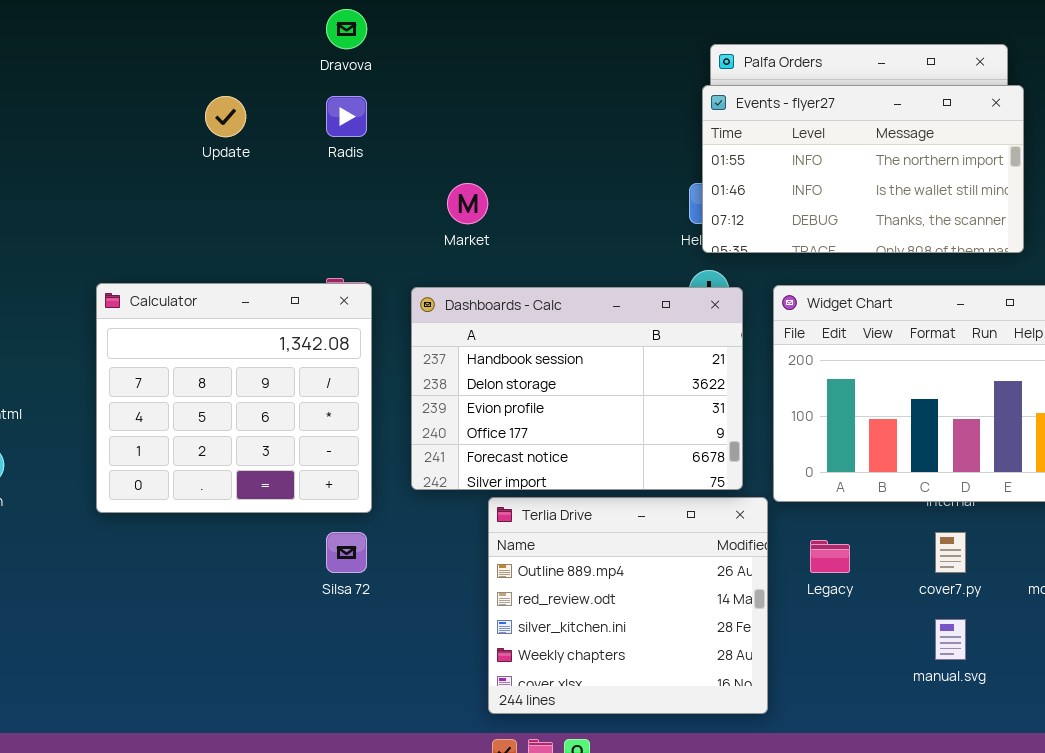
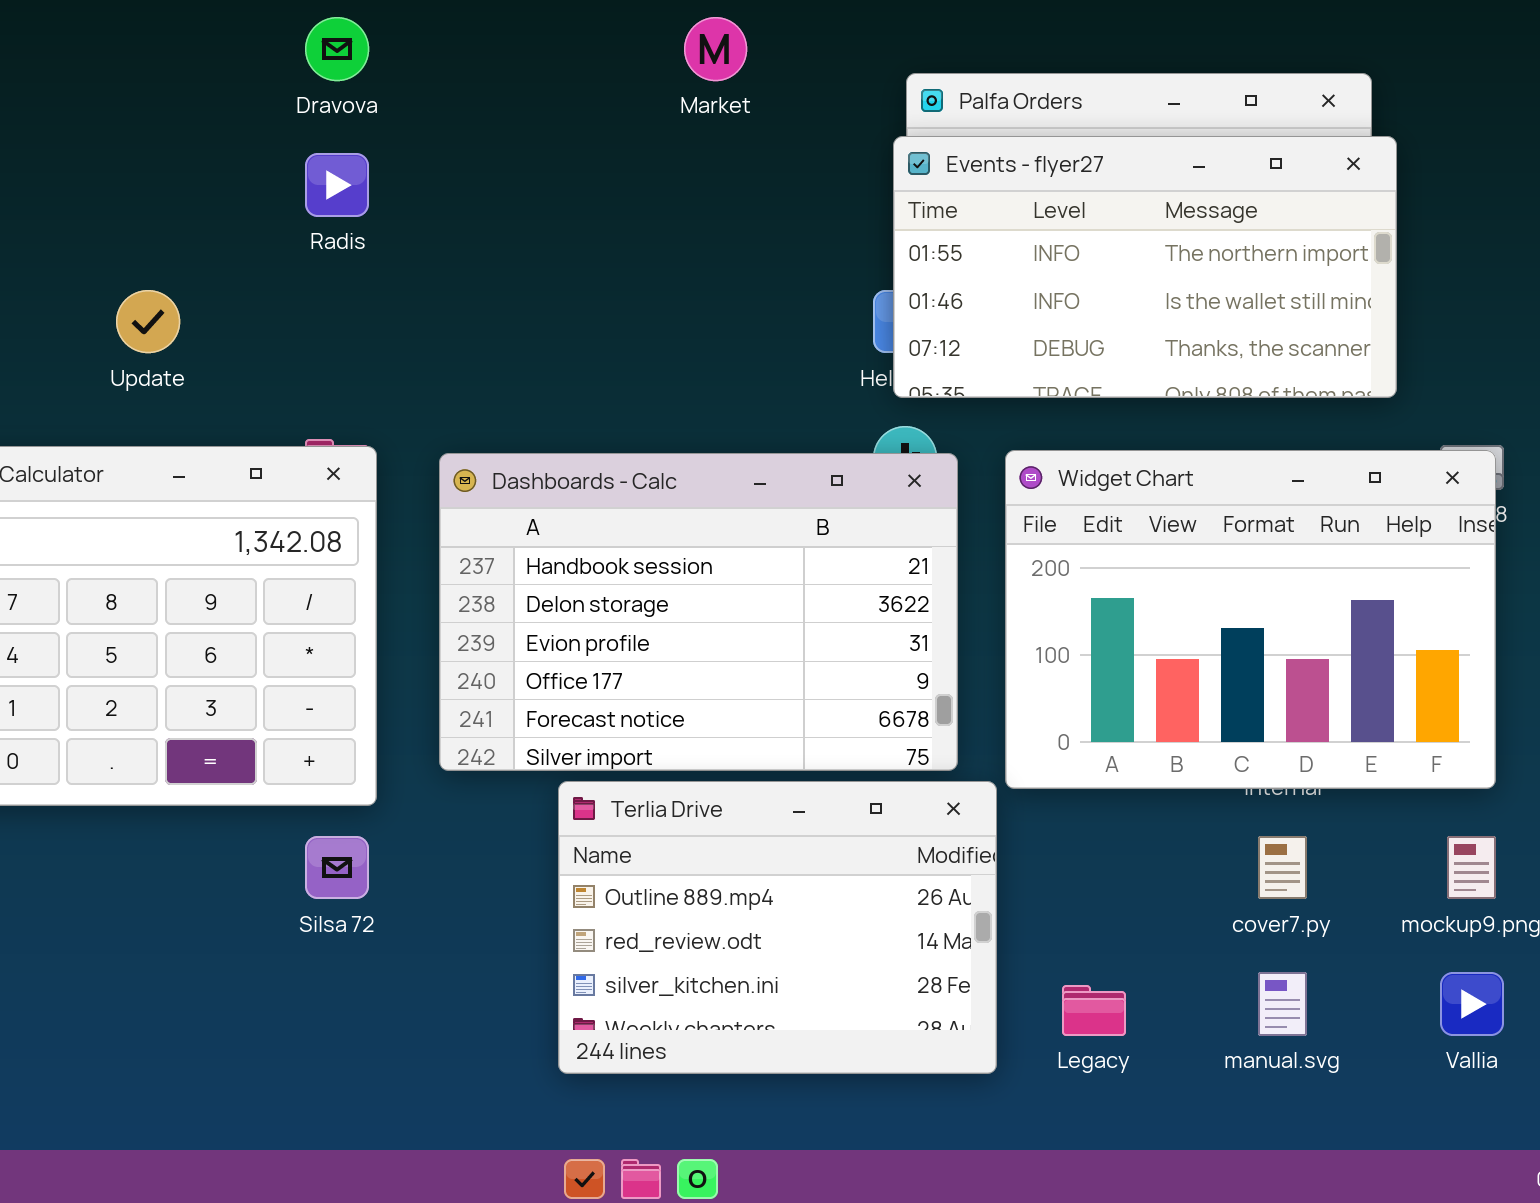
Update: [205,96,246,137] -> [116,290,180,353], moved
Market: [447,183,488,224] -> [684,17,747,81], moved
Terlia Drive: [488,497,768,714] -> [558,781,997,1074], resized
Legacy: [810,540,850,573] -> [1062,985,1126,1036], moved

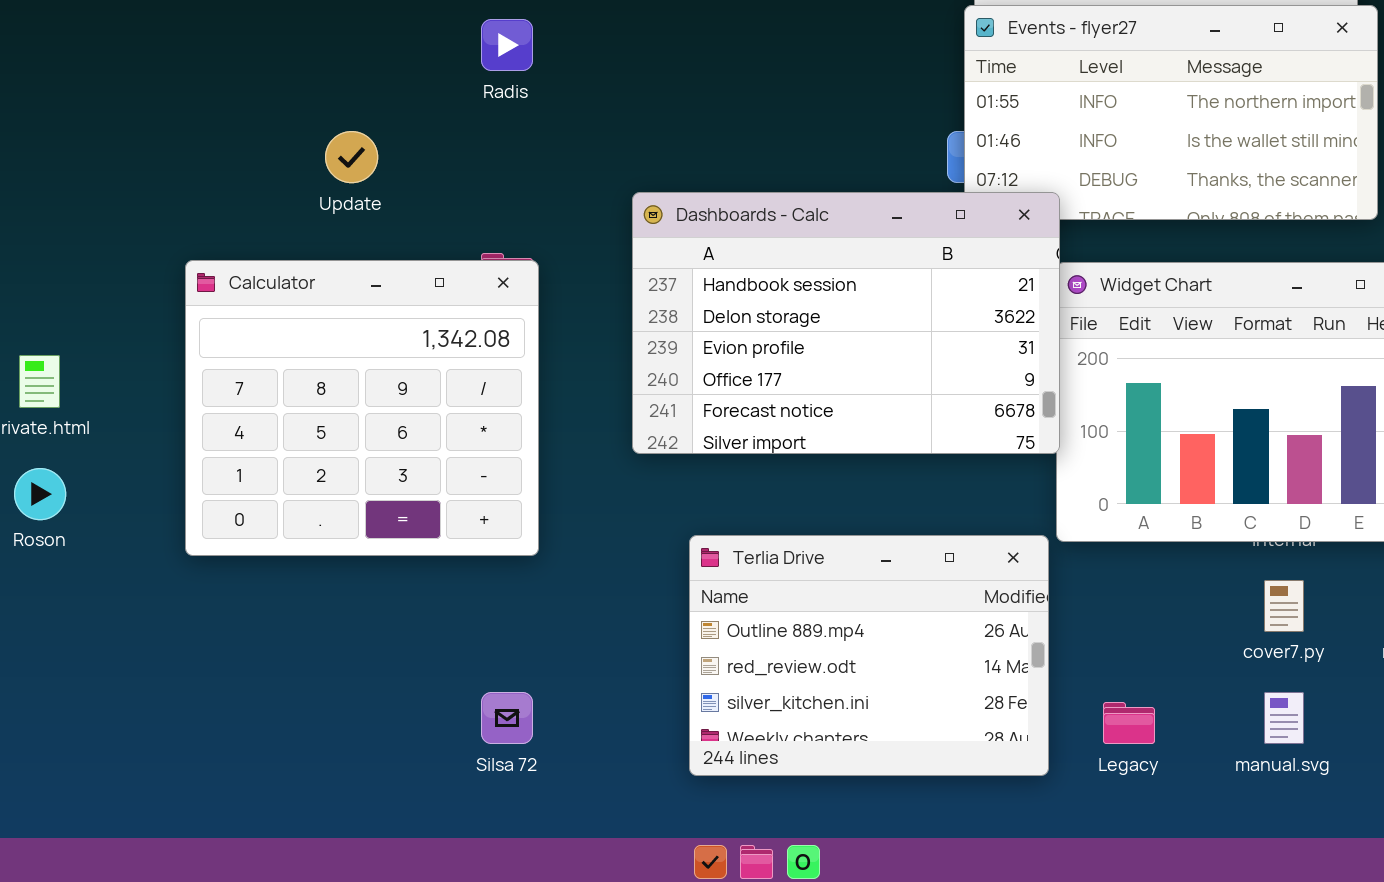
Dashboards - Calc: [439,453,958,771] -> [632,192,1060,454], moved
Silsa 72: [305,836,369,899] -> [481,692,533,744], moved

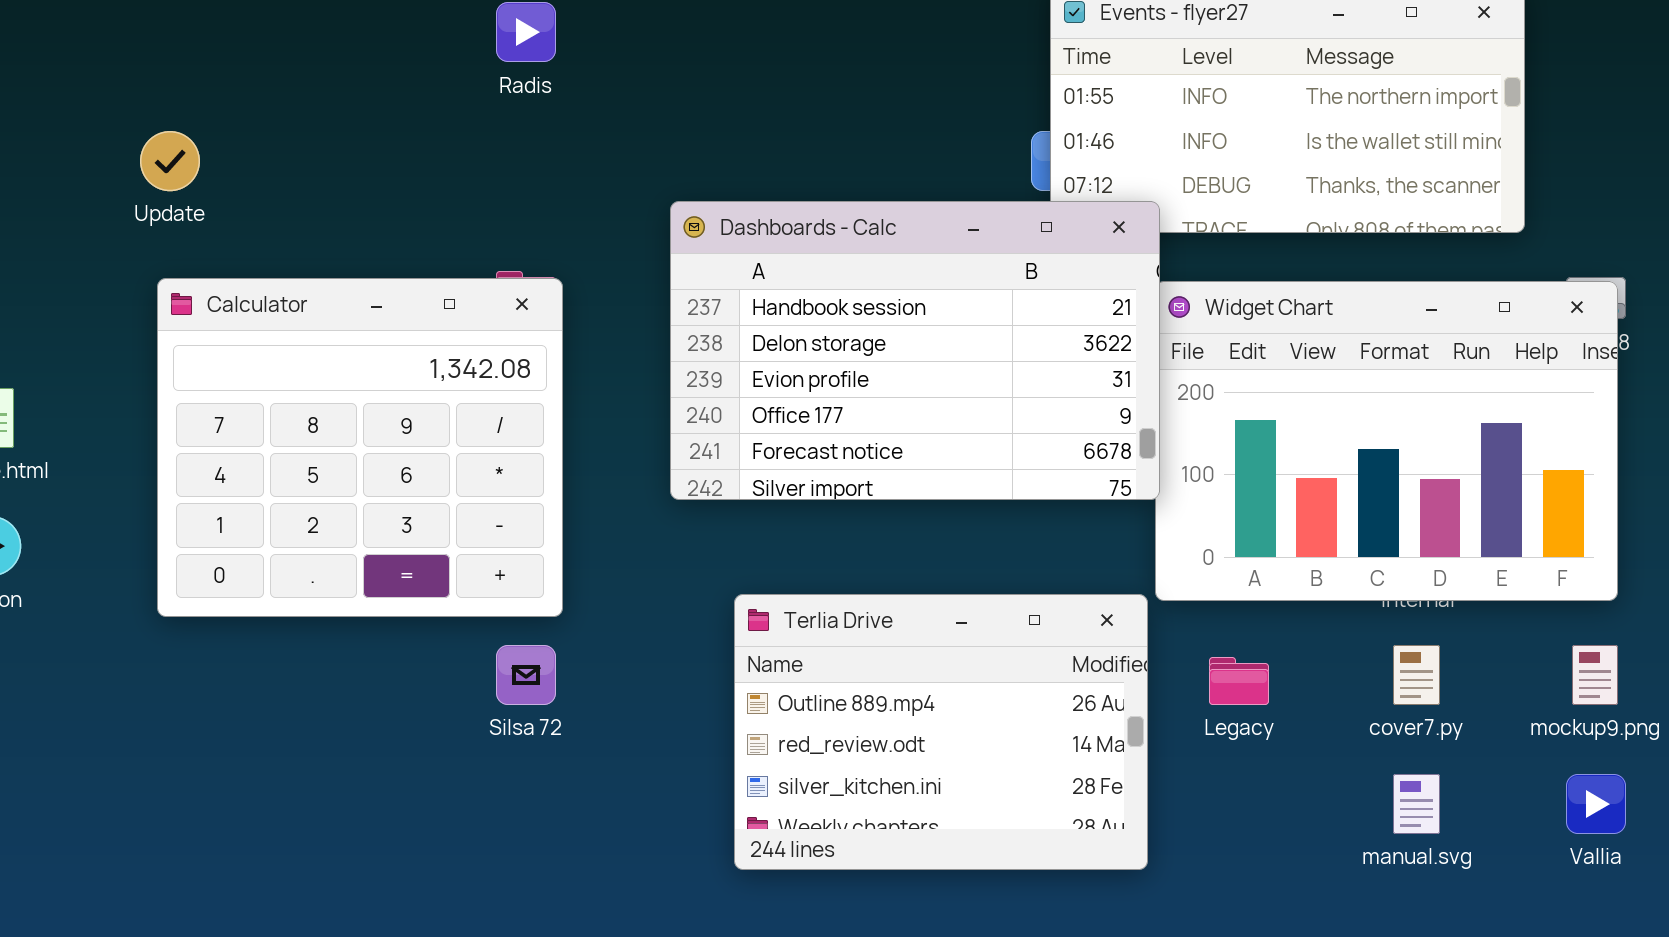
Update: [325,131,378,183] -> [140,131,200,191], moved
Silsa 72: [481,692,533,744] -> [496,645,556,705], moved
Legacy: [1103,702,1155,744] -> [1209,657,1269,705], moved

